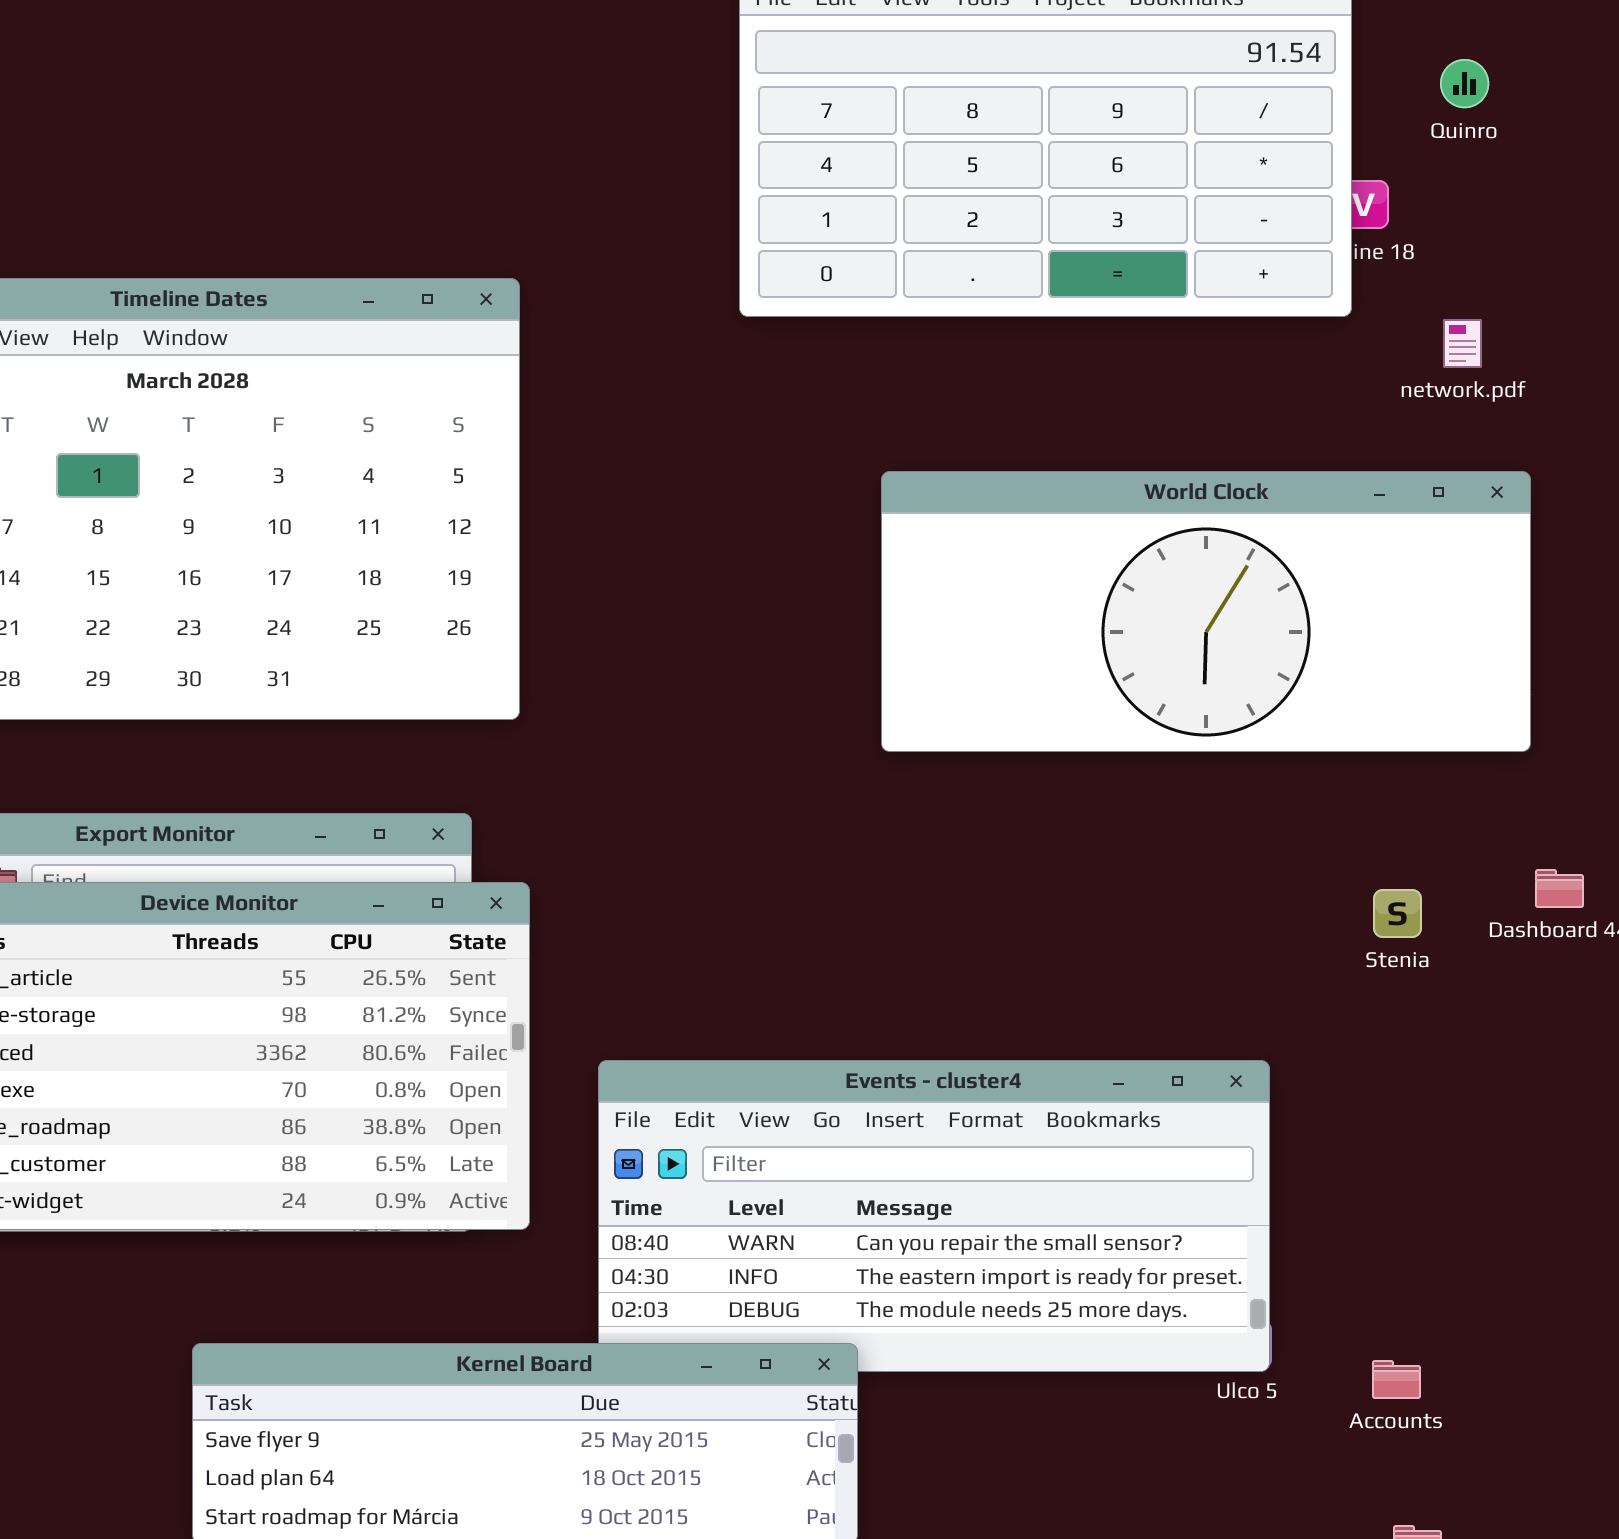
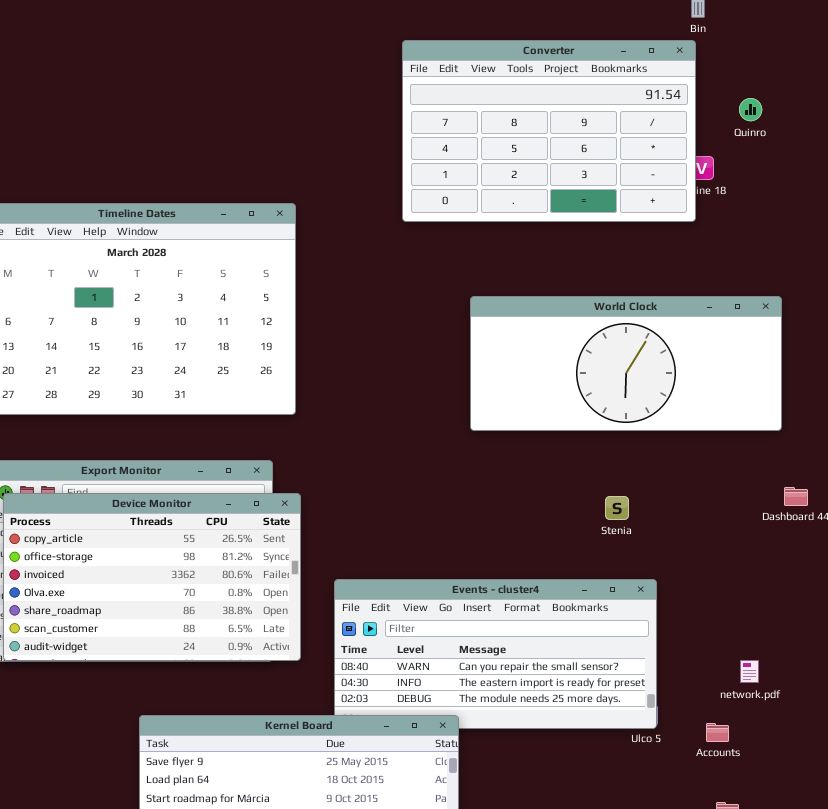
network.pdf: [1443,319,1482,368] -> [740,660,759,683], moved
Stenia: [1373,889,1422,938] -> [605,496,629,520], moved

